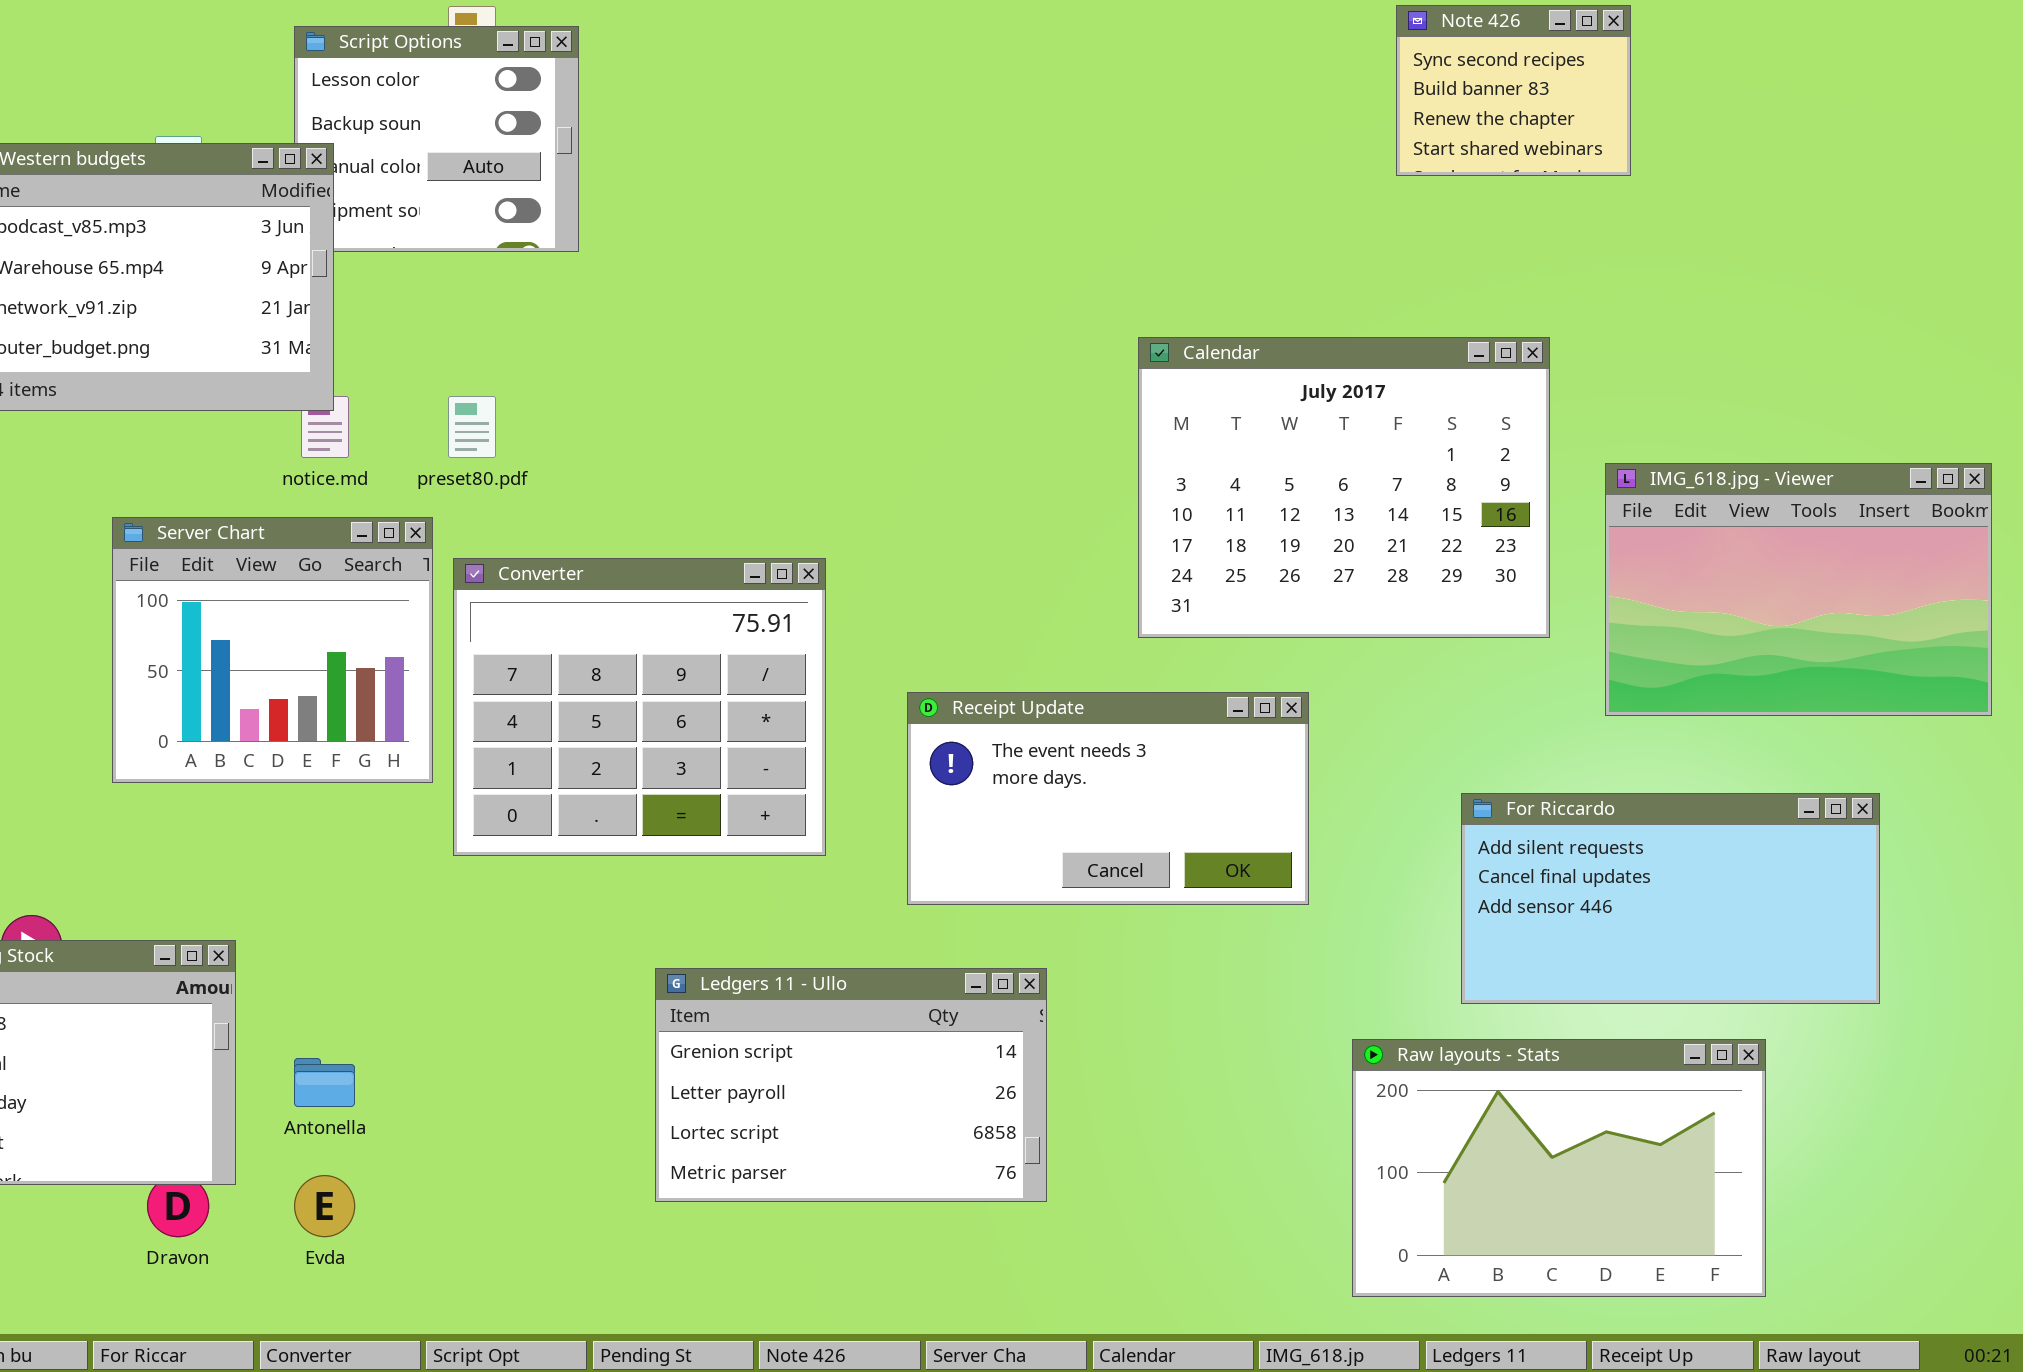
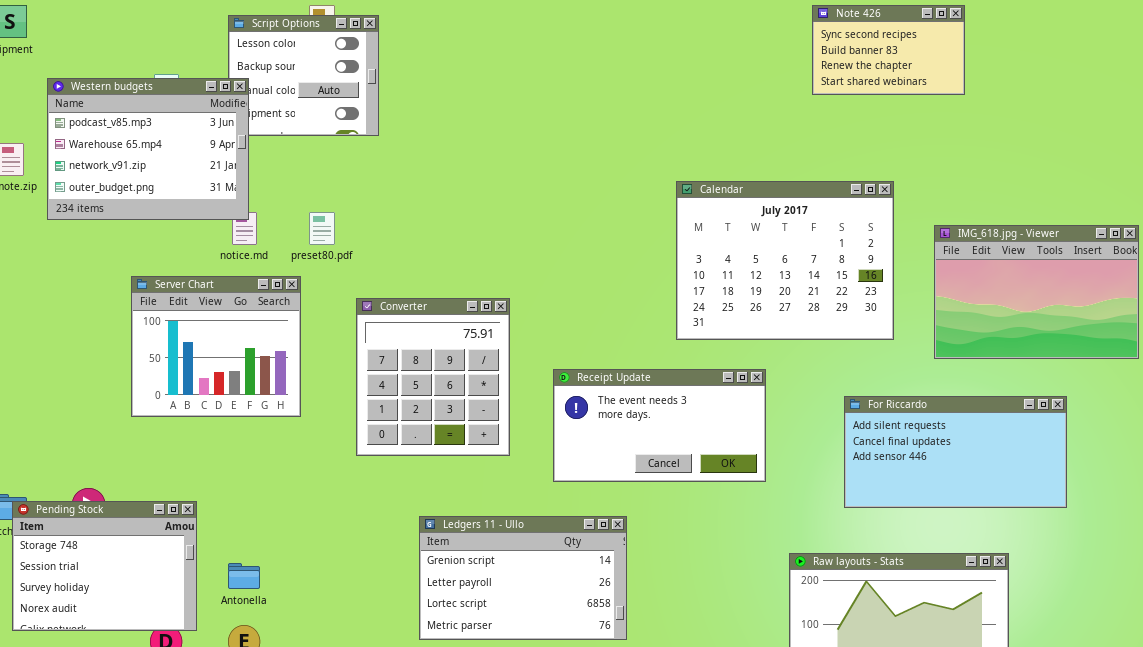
Note 426: [1396,5,1631,176] -> [812,5,965,95], resized
IMG_618.jpg - Viewer: [1605,463,1992,716] -> [934,225,1139,359], moved
Converter: [453,558,826,856] -> [356,298,510,456], resized
For Riccardo: [1461,793,1880,1004] -> [844,396,1067,508], moved

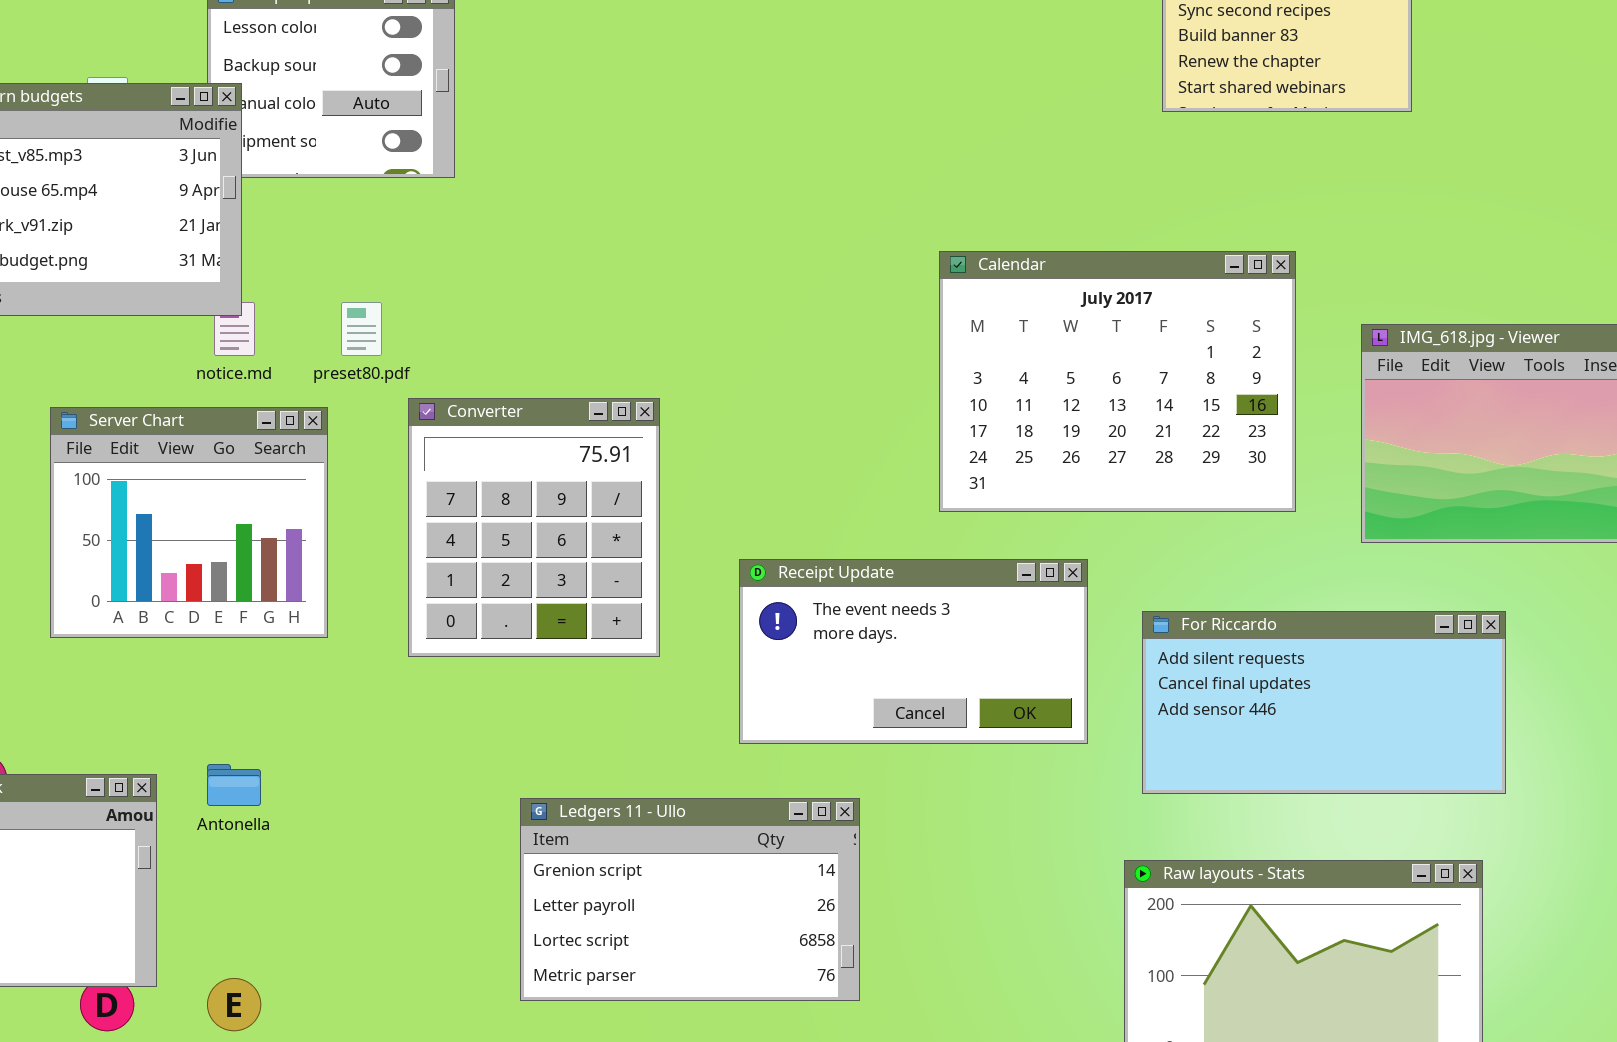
Converter: [356,298,510,456] -> [408,398,660,657], moved
For Riccardo: [844,396,1067,508] -> [1142,611,1506,794], moved
Antonella: [228,563,260,589] -> [207,764,261,806], moved

